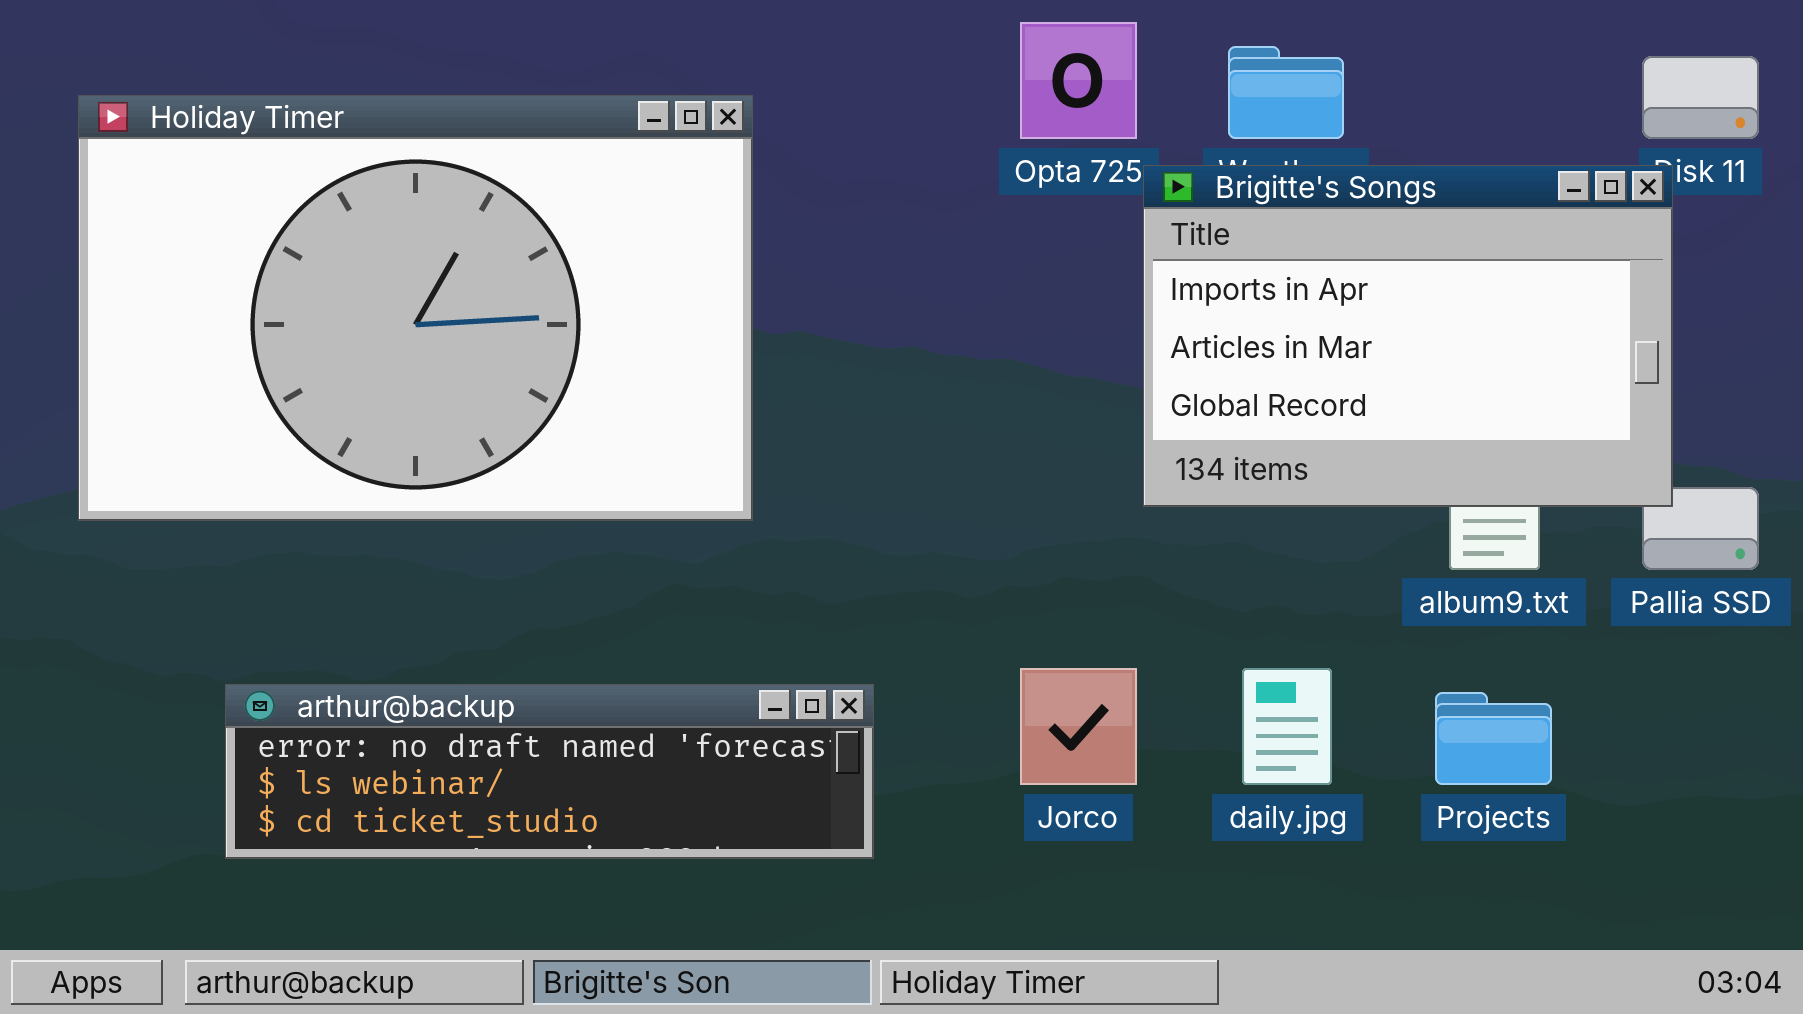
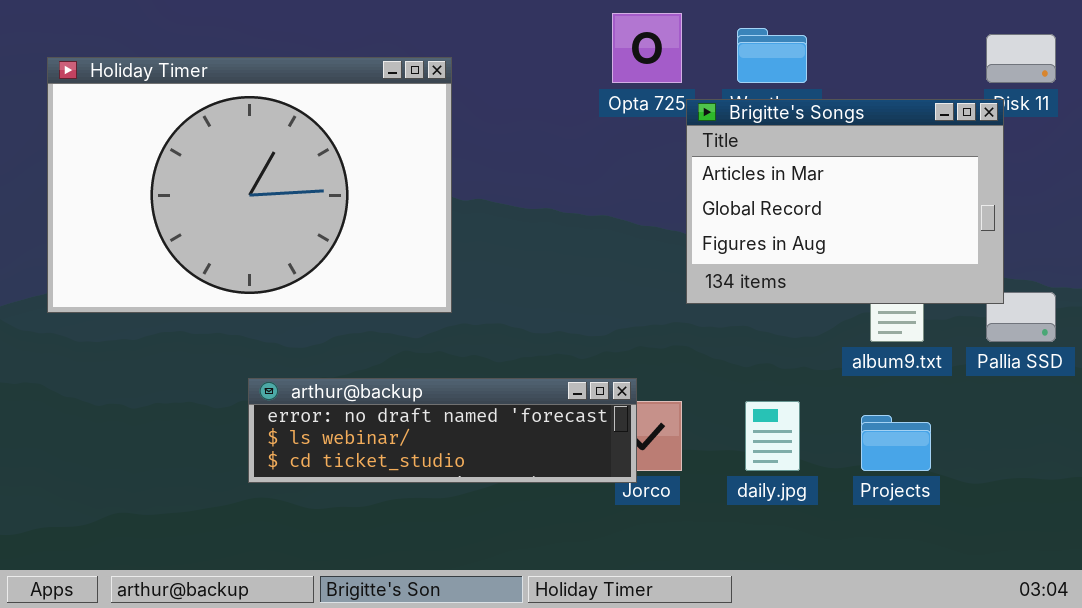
Brigitte's Songs: [1143,165,1673,507] -> [686,99,1004,304], scrolled down 1 row
arthur@backup: [225,684,874,859] -> [248,378,637,483], moved

